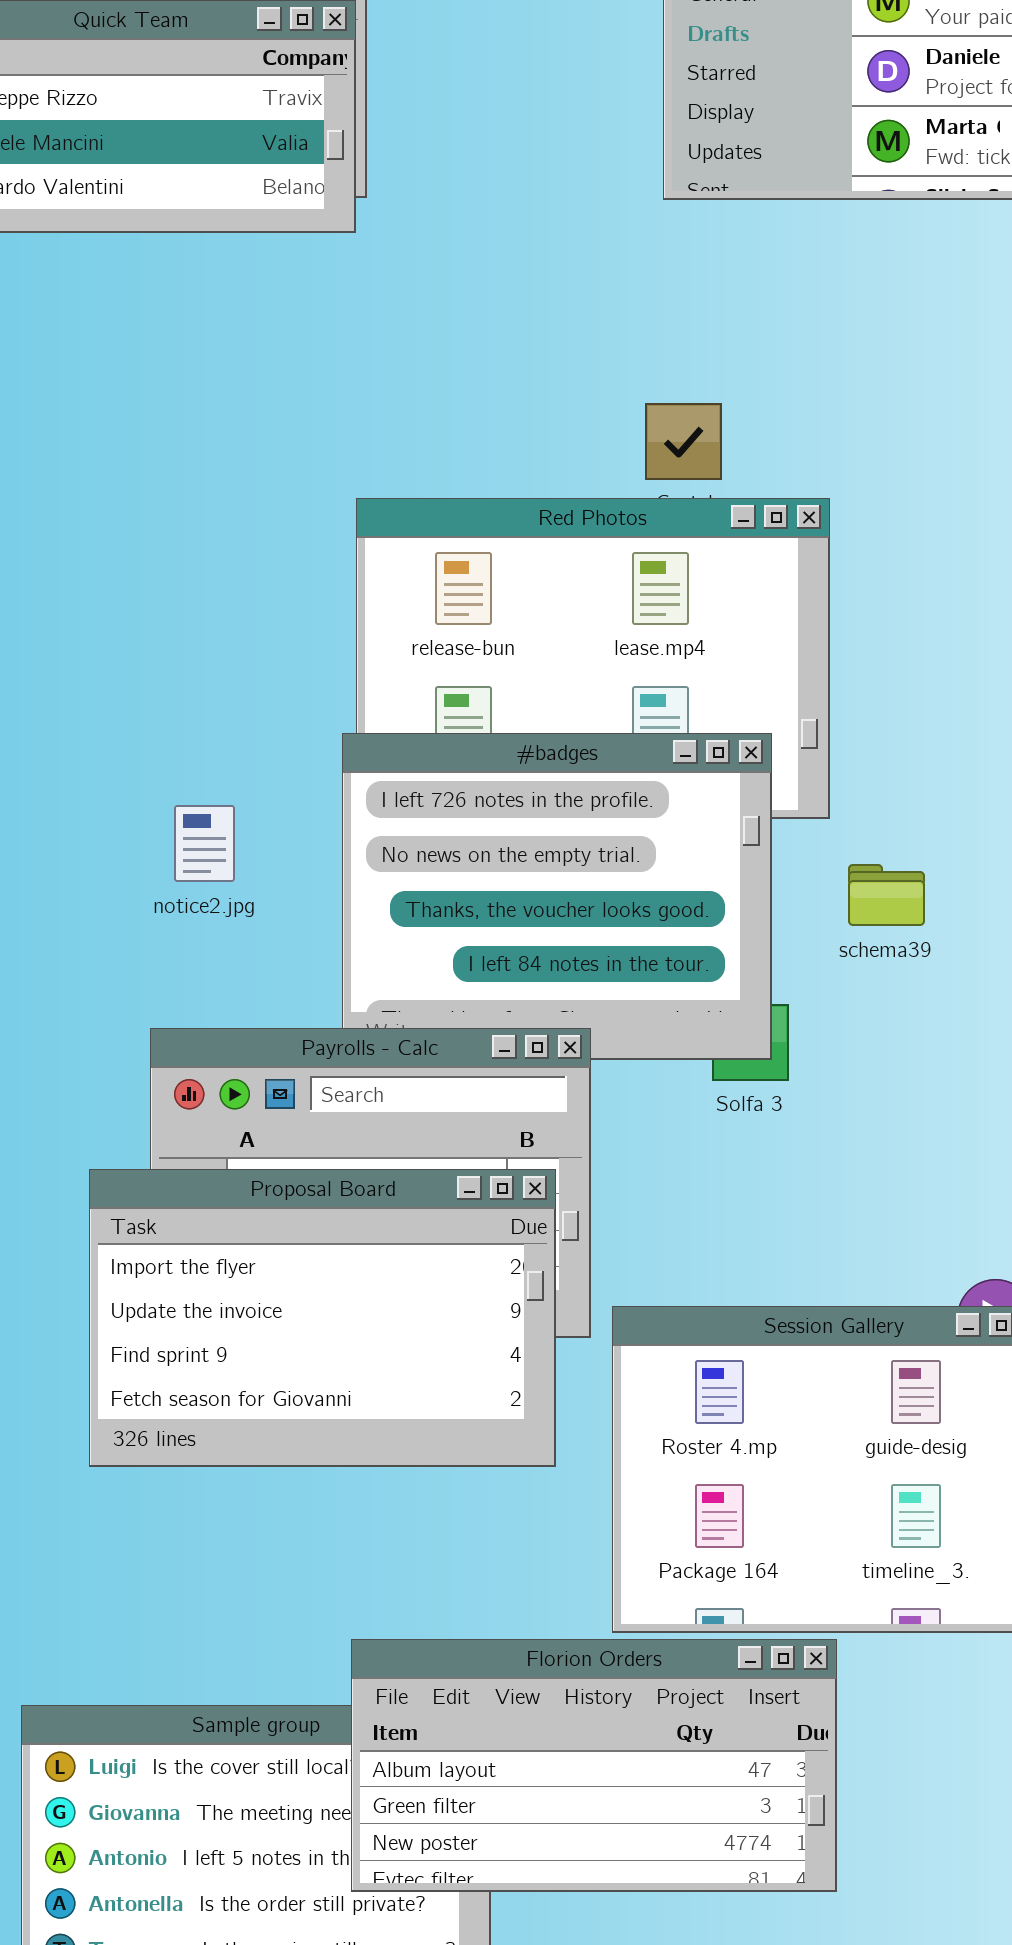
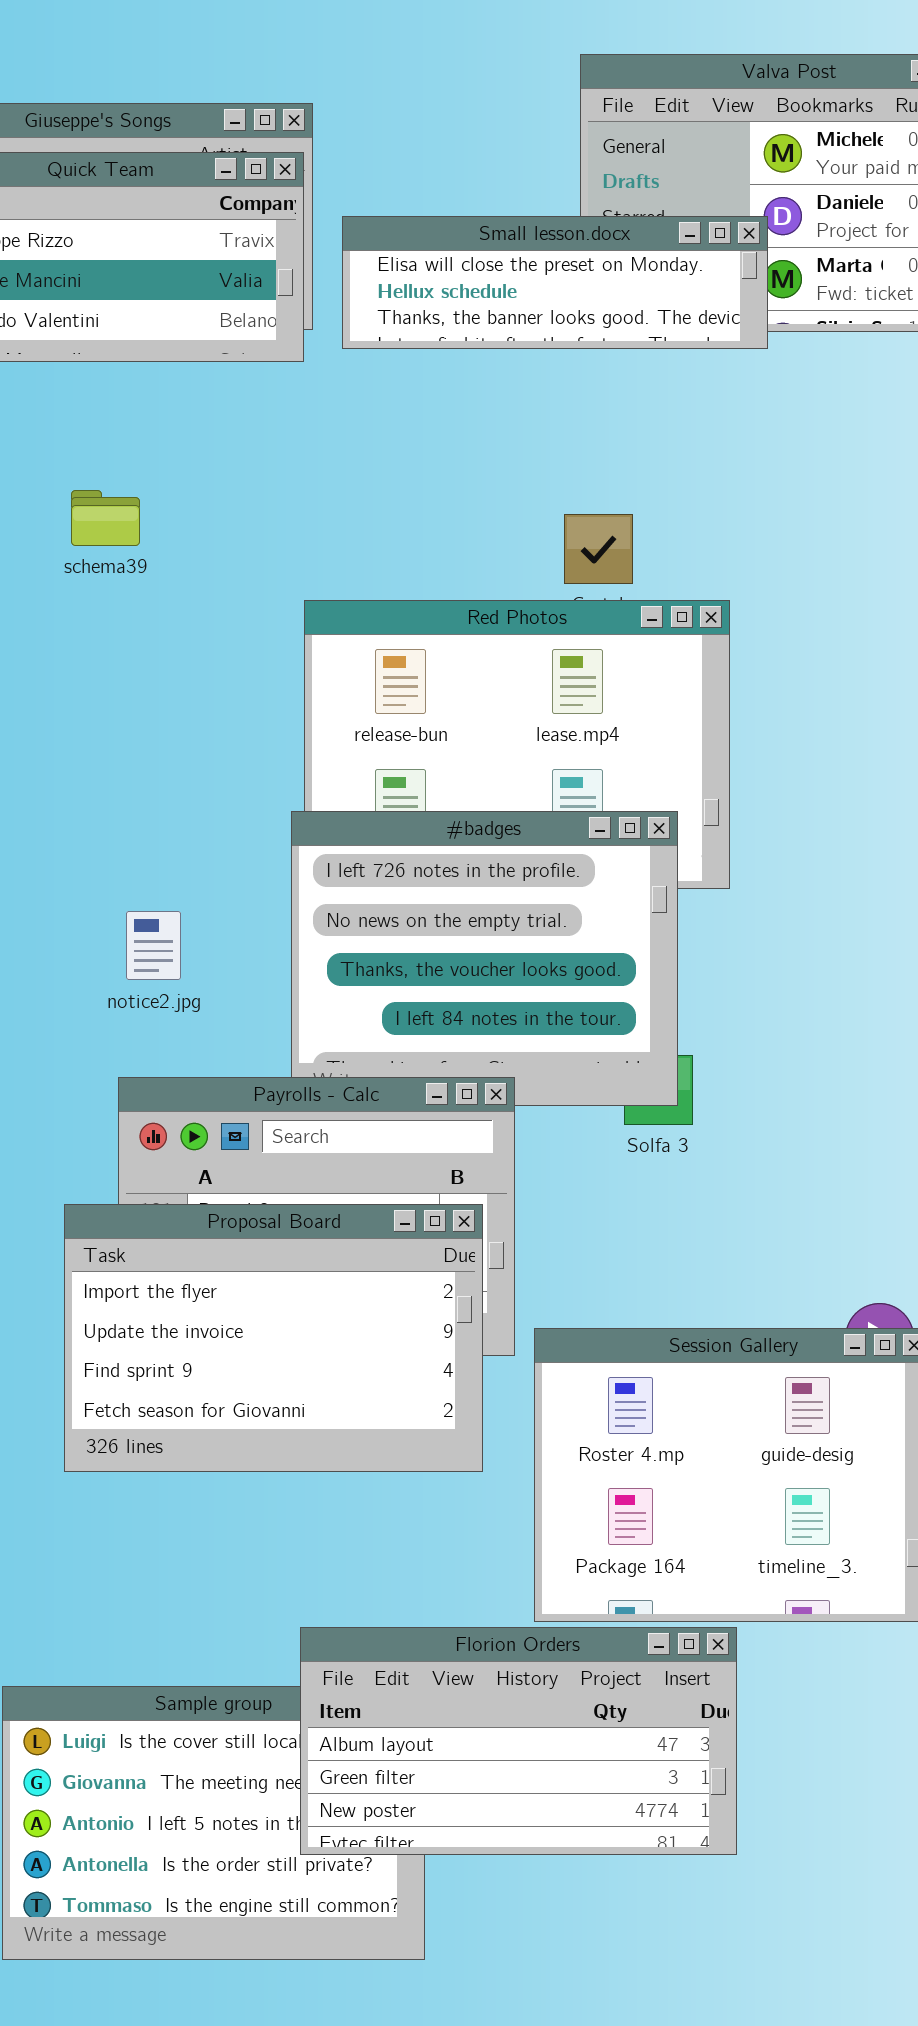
Small lesson.docx: none -> [342,216,768,349], opened
notice2.jpg: [174,805,235,882] -> [126,911,181,980], moved
schema39: [848,864,925,926] -> [71,490,140,546], moved

